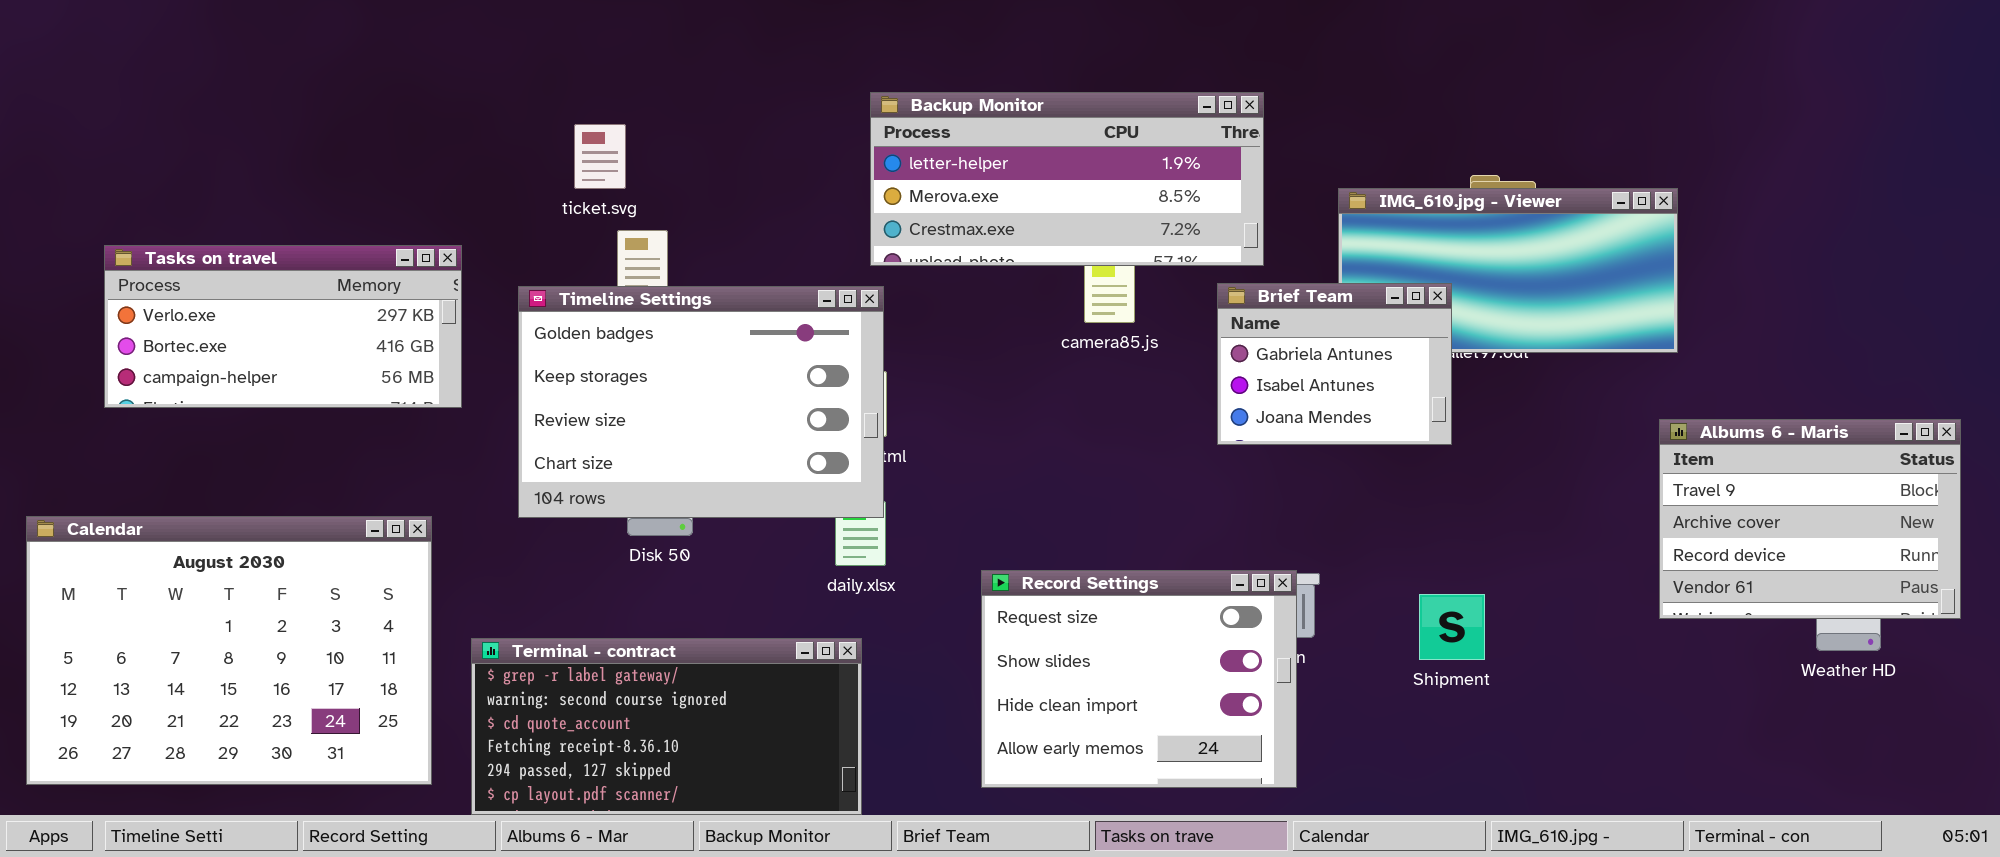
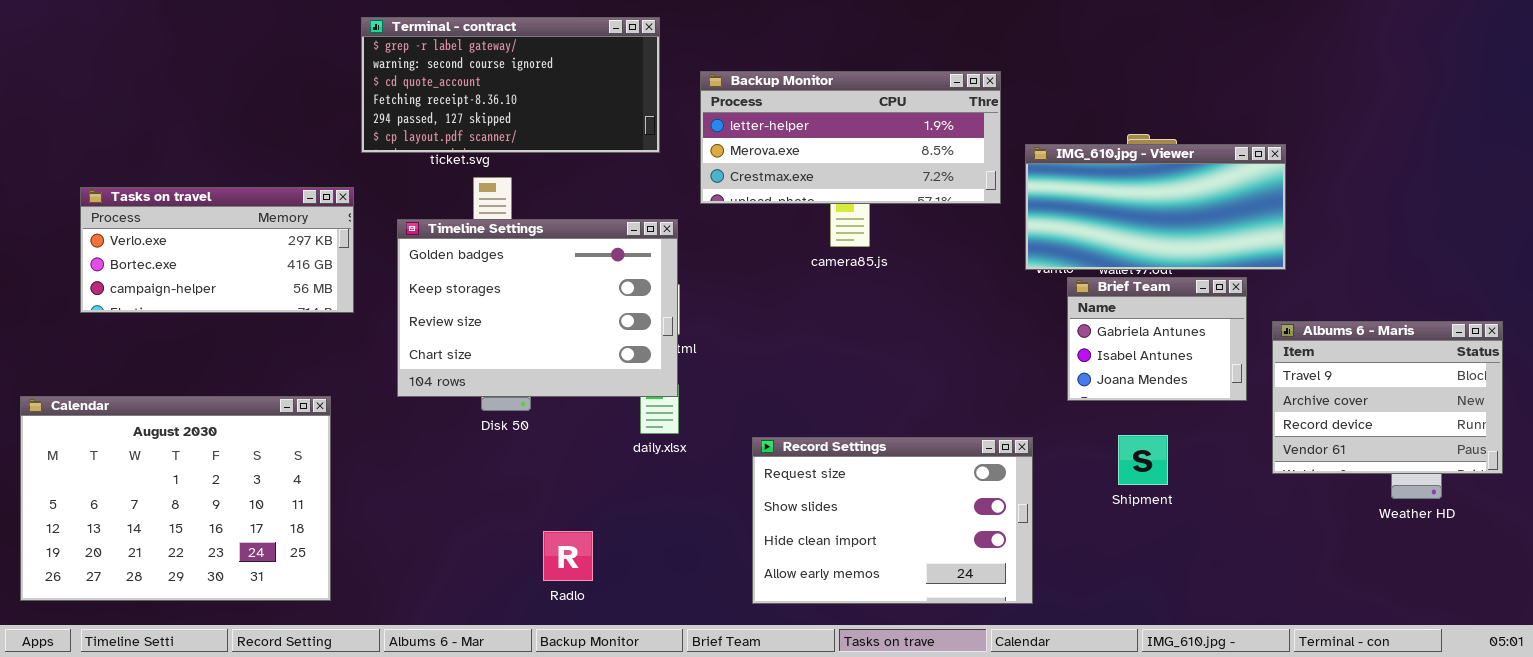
Backup Monitor: [870,92,1264,266] -> [700,71,1001,204], moved
Brief Team: [1217,283,1452,445] -> [1067,277,1247,401], moved
Record Settings: [981,570,1297,788] -> [752,437,1033,604], resized
Shipment: [1419,594,1485,660] -> [1118,435,1168,485], moved
Terminal - contract: [471,638,862,815] -> [361,17,660,153], moved

